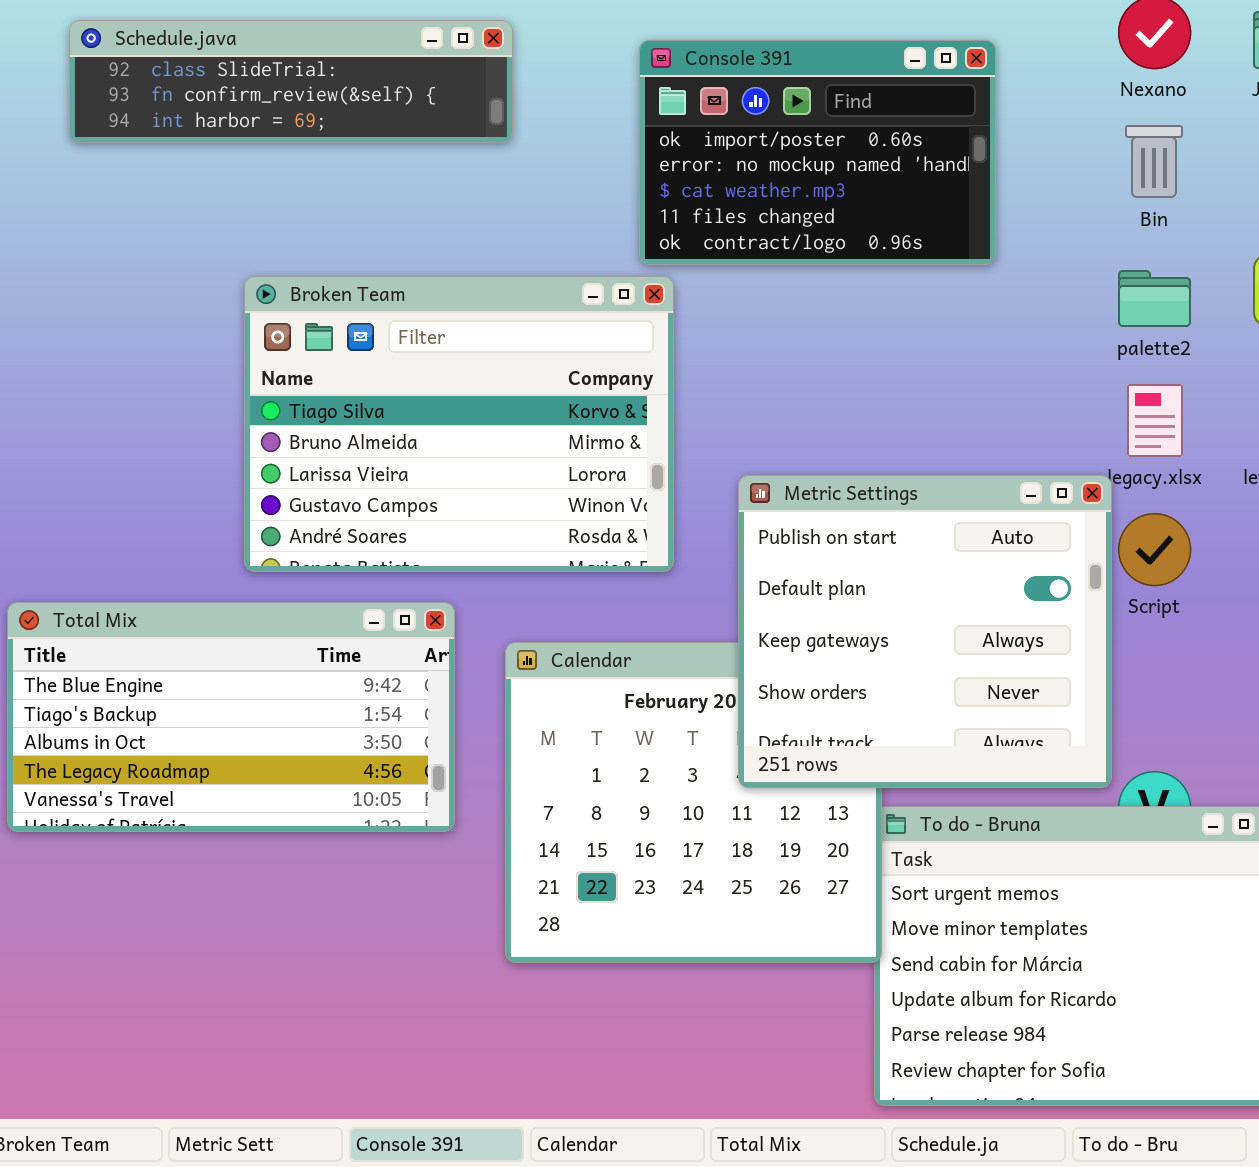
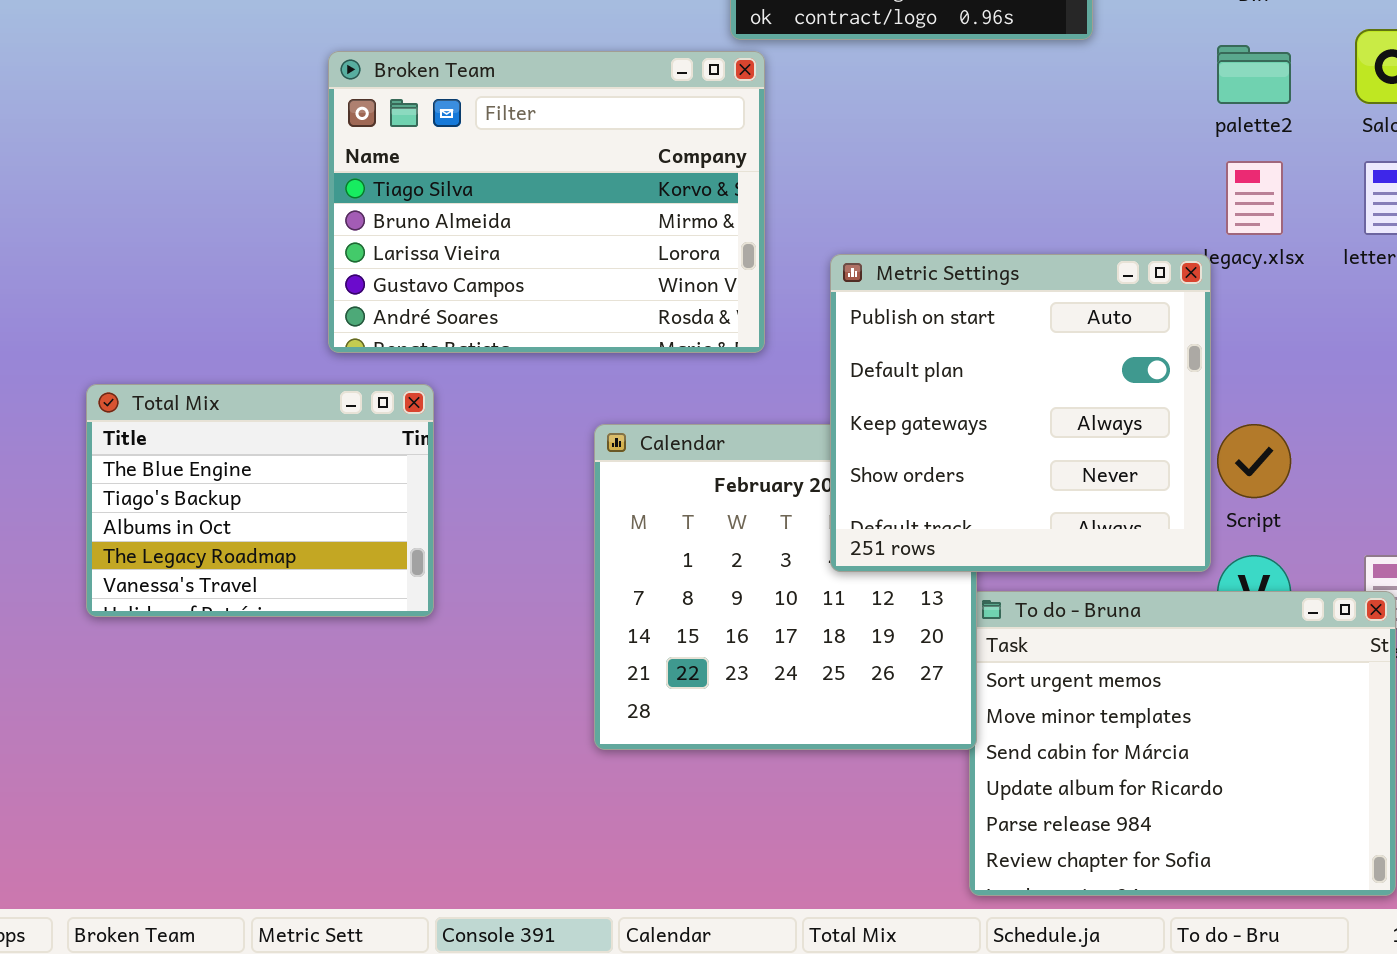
Script: [1118,513,1191,586] -> [1217,424,1291,498], moved
Total Mix: [7,602,455,832] -> [86,384,434,617], resized

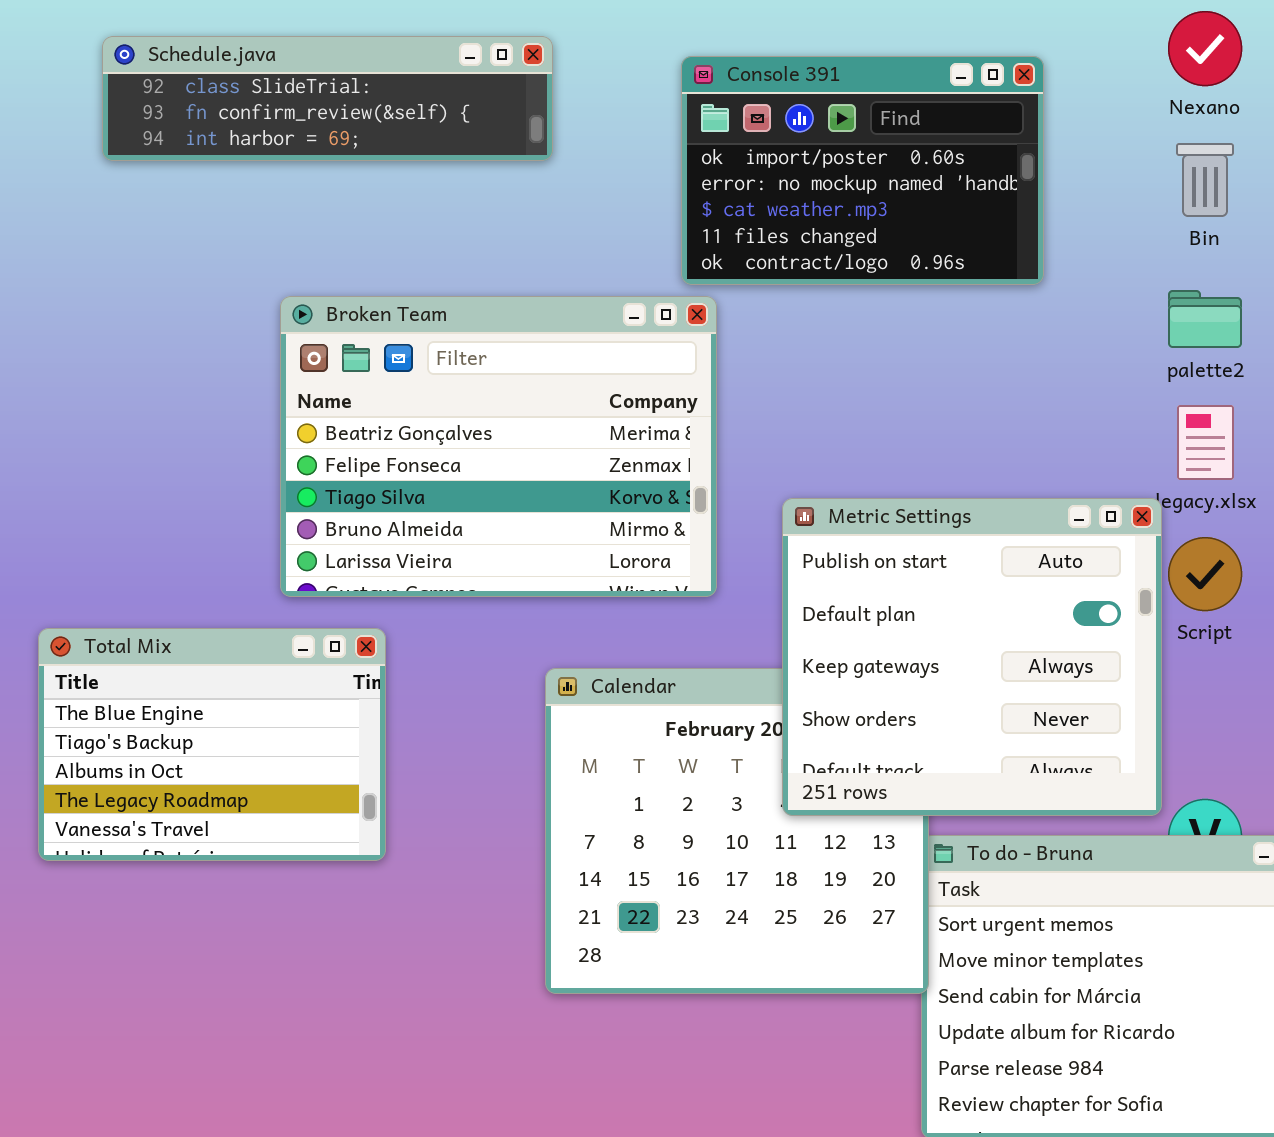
Broken Team: [328,51,765,353] -> [280,296,717,597], scrolled up 2 rows
Script: [1217,424,1291,498] -> [1168,537,1242,611], moved

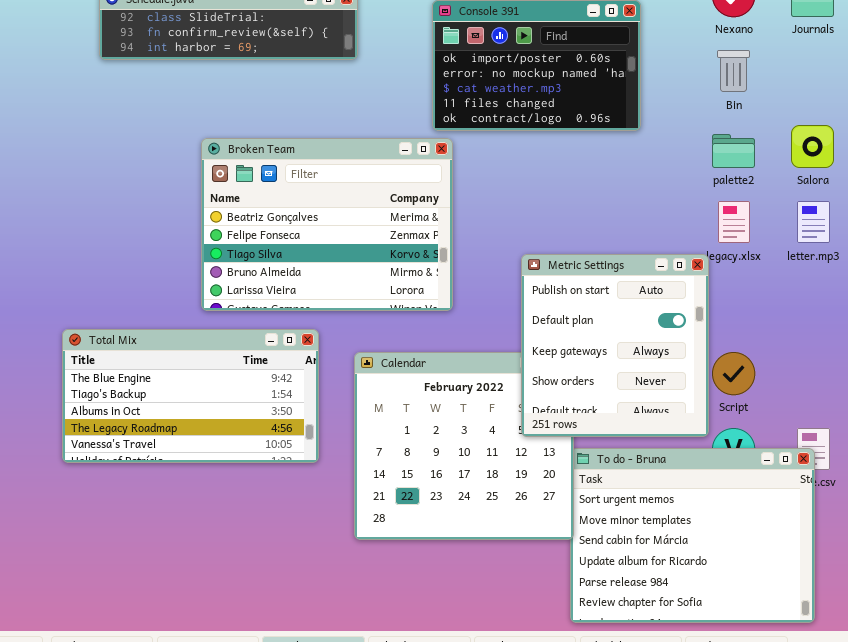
Metric Settings: [782,498,1162,816] -> [521,254,709,437], resized
Script: [1168,537,1242,611] -> [712,352,755,395], moved
Total Mix: [38,628,386,861] -> [62,329,319,463], resized

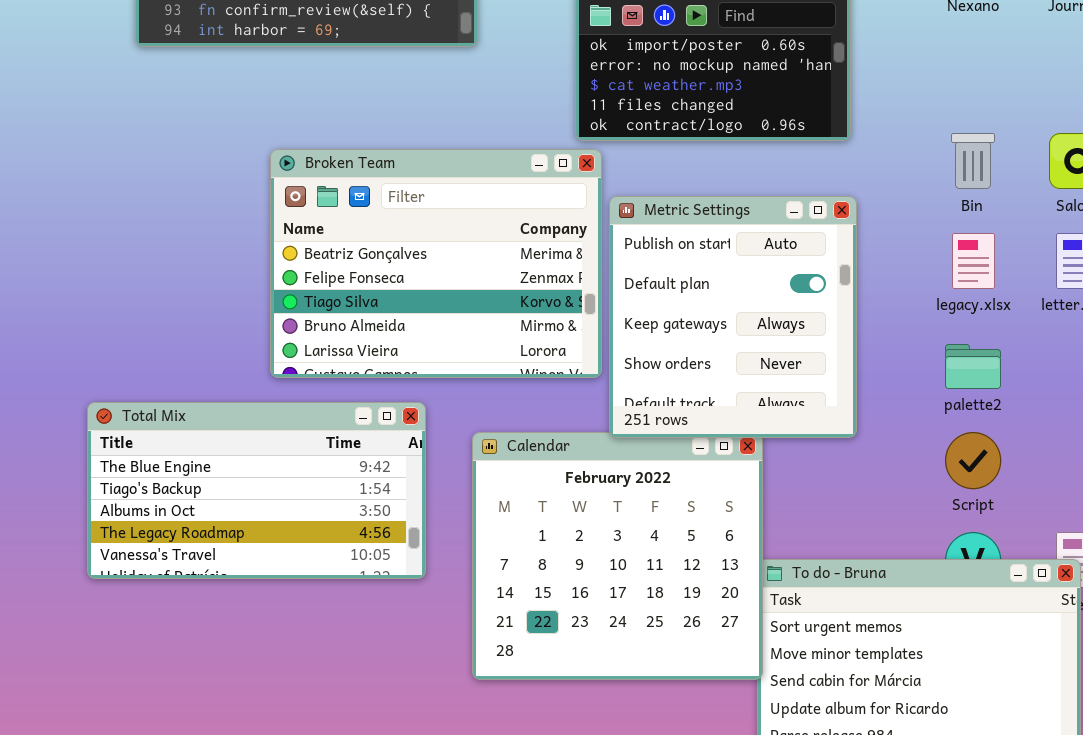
Bin: [717,50,750,92] -> [951,133,995,189], moved
palette2: [712,134,755,168] -> [945,344,1001,389], moved
Metric Settings: [521,254,709,437] -> [609,196,857,438], moved

